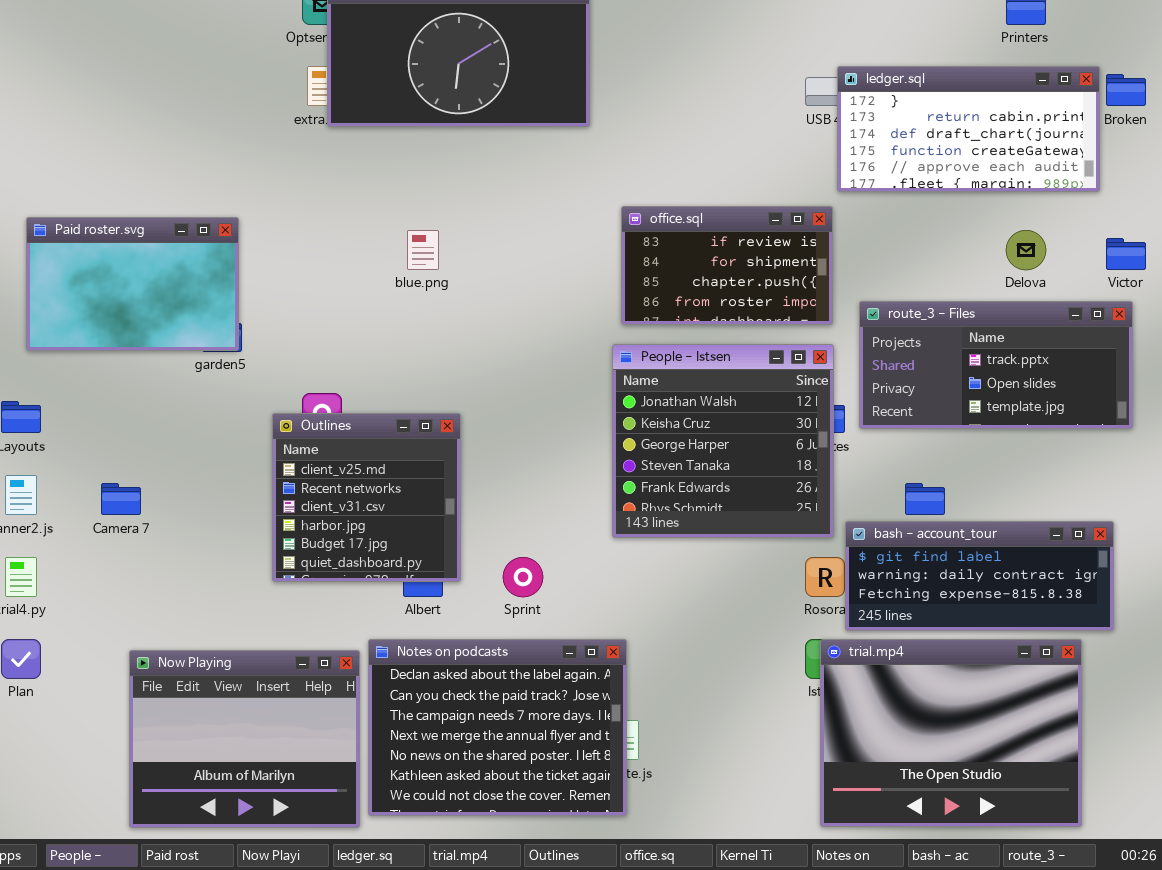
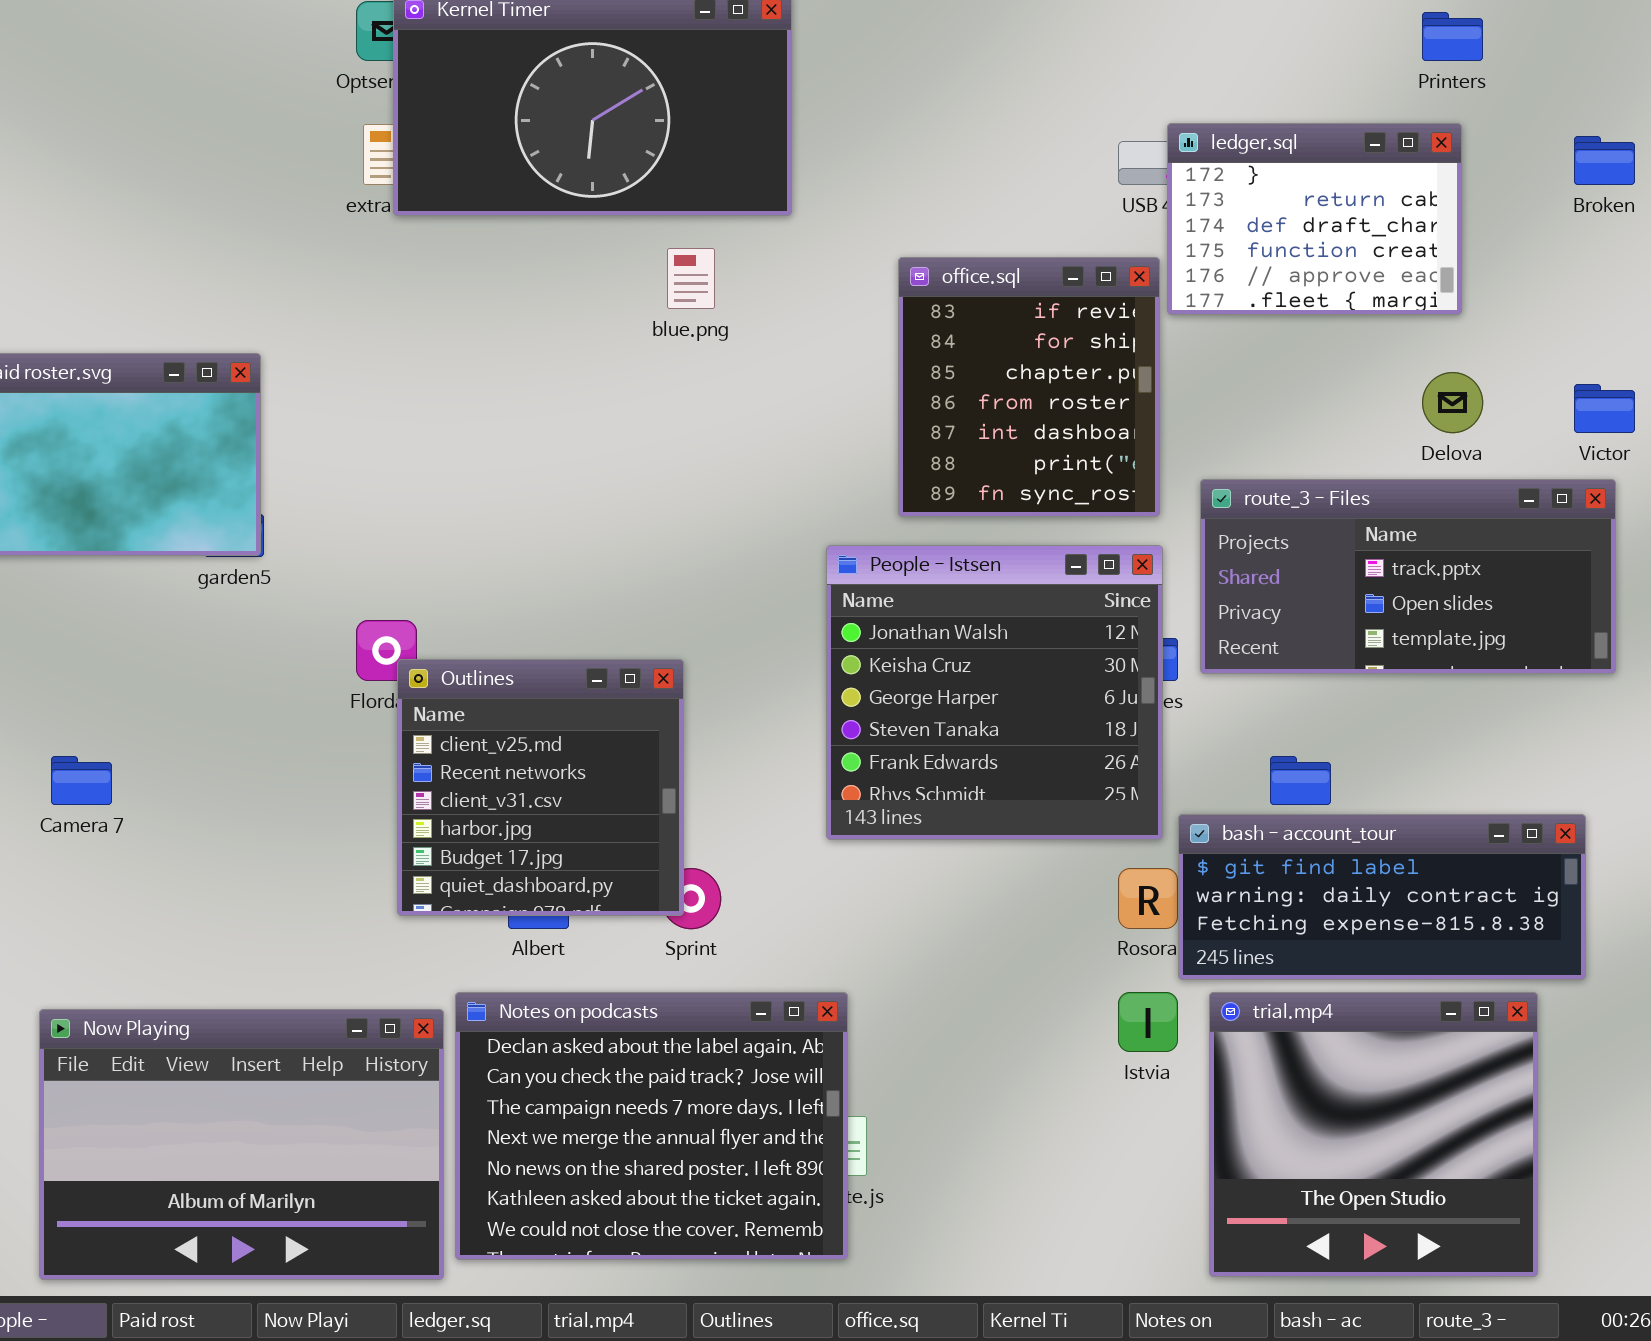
ledger.sql: [837,66,1100,192] -> [1167,123,1462,315], resized
office.sql: [621,206,833,325] -> [898,257,1160,517], resized
blue.png: [407,230,439,270] -> [667,248,715,309], moved
Outlines: [272,413,461,582] -> [397,659,684,916], moved
trial.mp4: [820,639,1082,827] -> [1209,992,1538,1277], resized
Now Playing: [129,650,360,828] -> [39,1009,444,1280], resized

